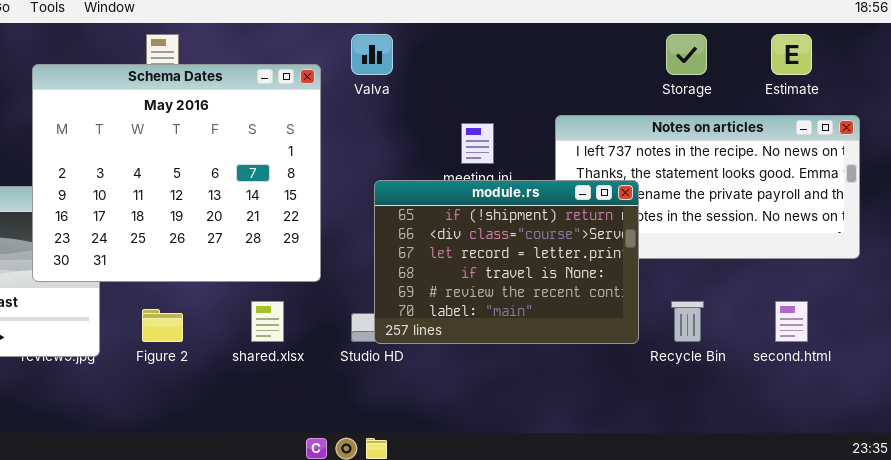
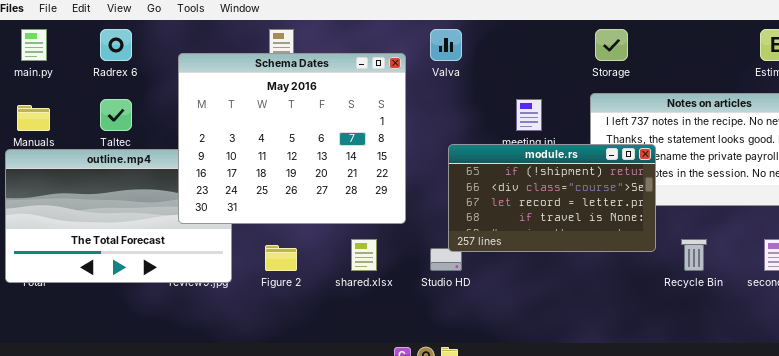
Storage: [666,34,707,75] -> [595,29,628,61], moved
module.rs: [374,180,639,344] -> [448,144,656,252], resized

